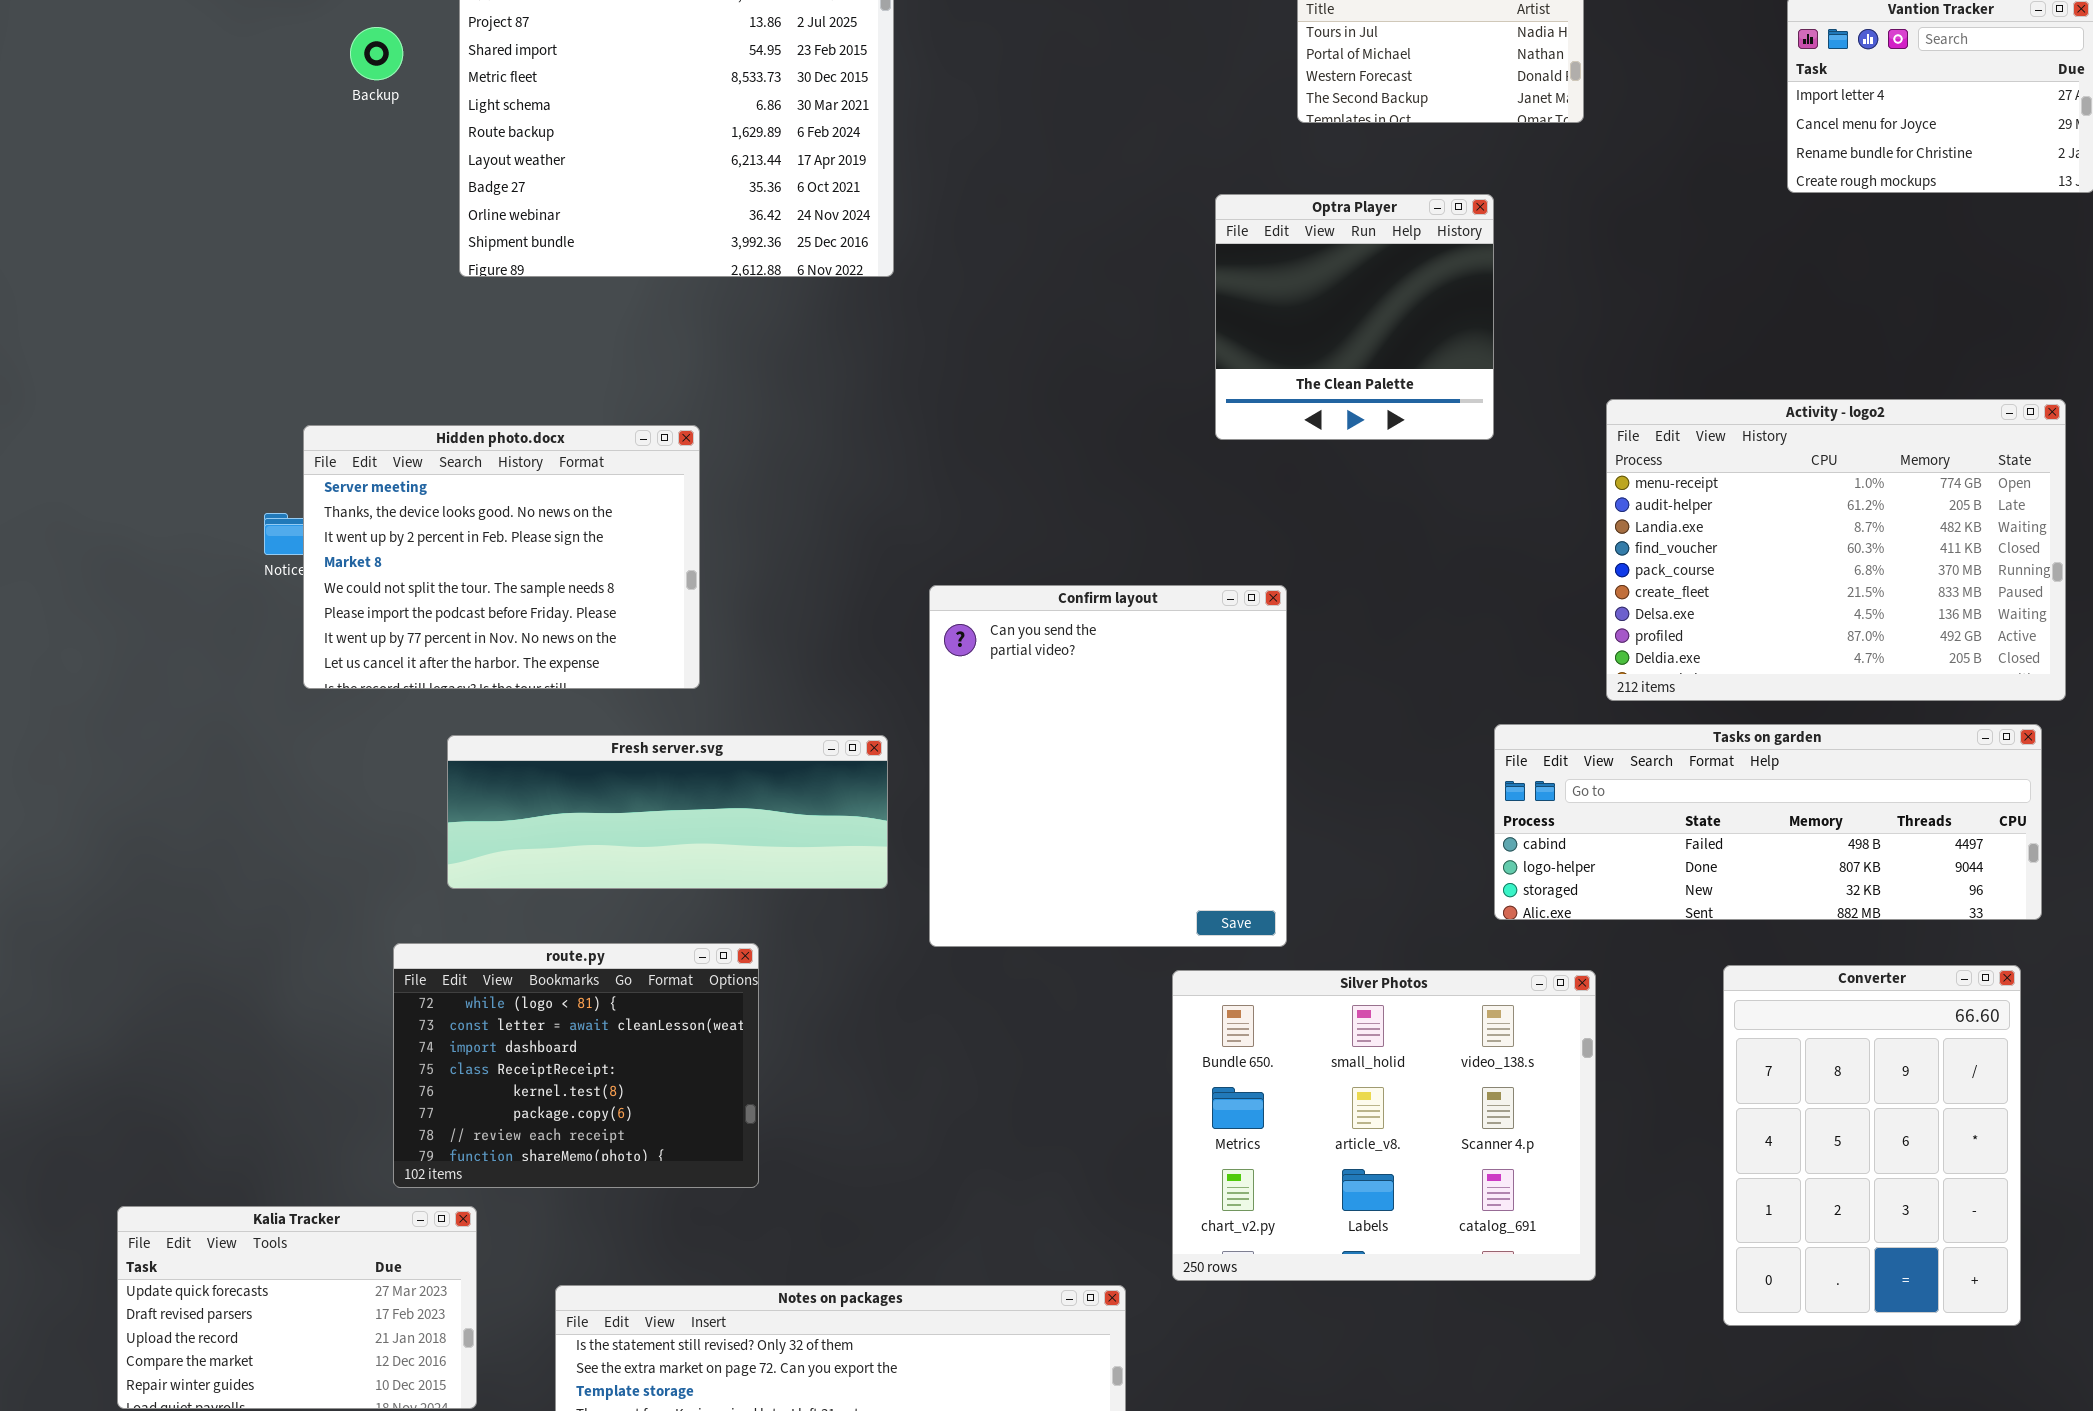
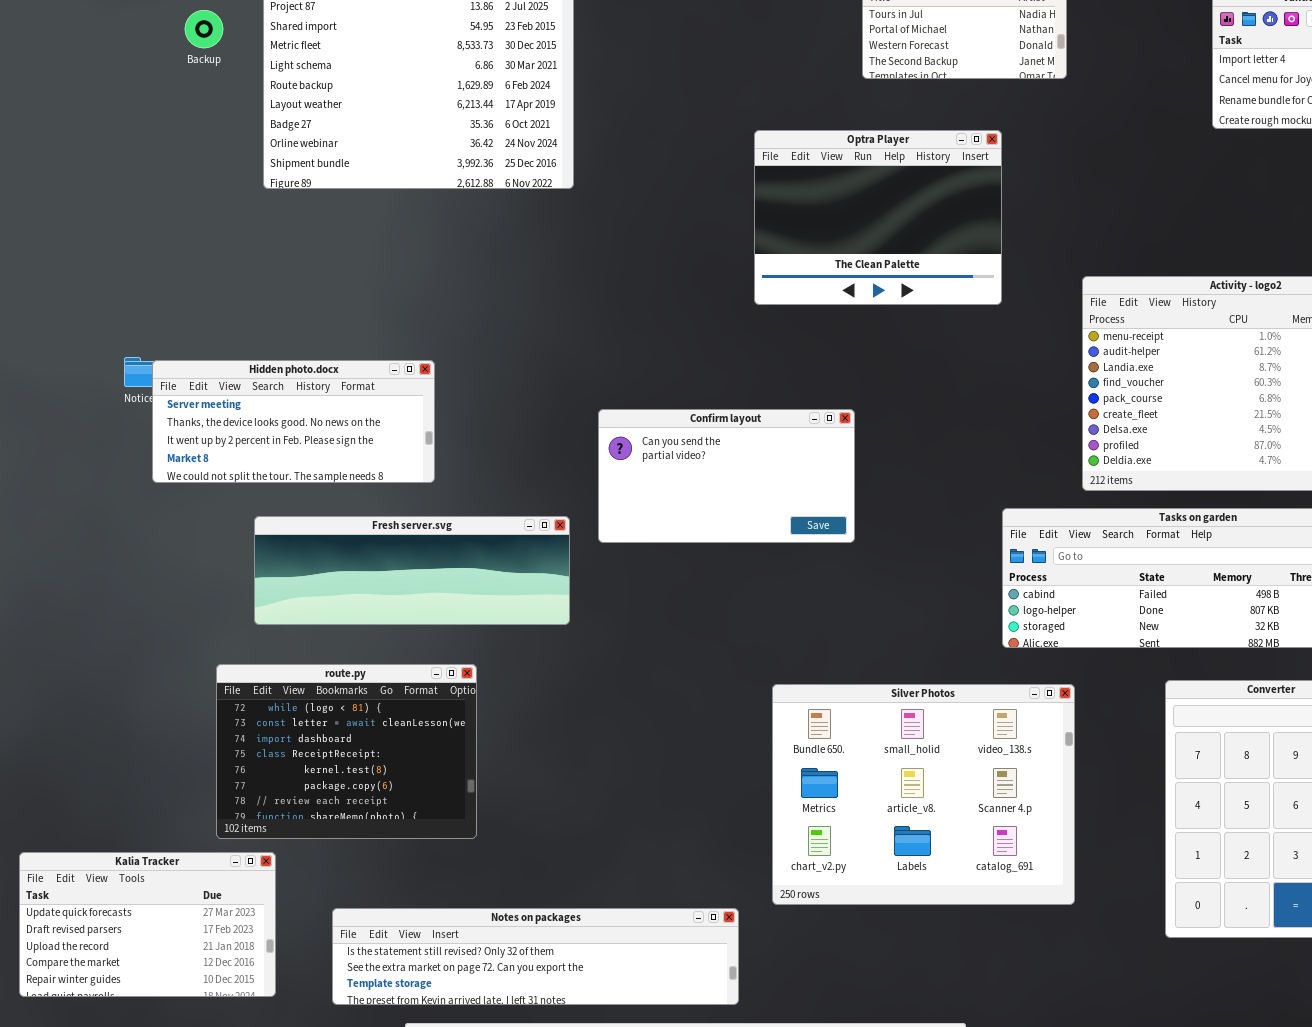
Optra Player: [1215,194,1494,440] -> [754,130,1002,305], resized
Hidden photo.docx: [303,425,700,689] -> [152,360,435,483], resized
Confirm layout: [929,585,1287,947] -> [598,409,855,543], resized

